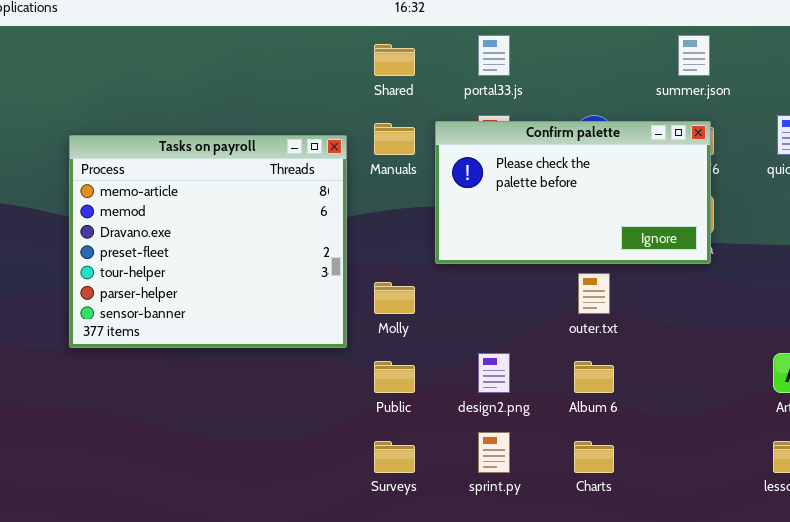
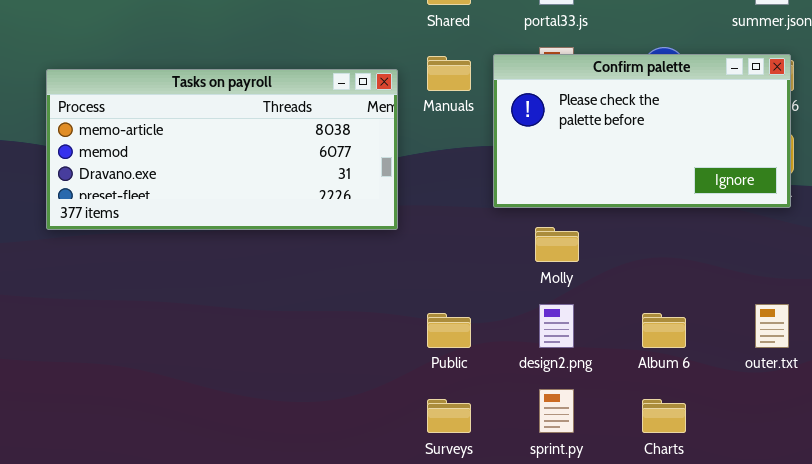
Tasks on payroll: [69,135,347,348] -> [46,69,398,230], resized
outer.txt: [578,273,610,314] -> [755,304,789,348], moved
Molly: [374,282,415,314] -> [535,227,579,262], moved

